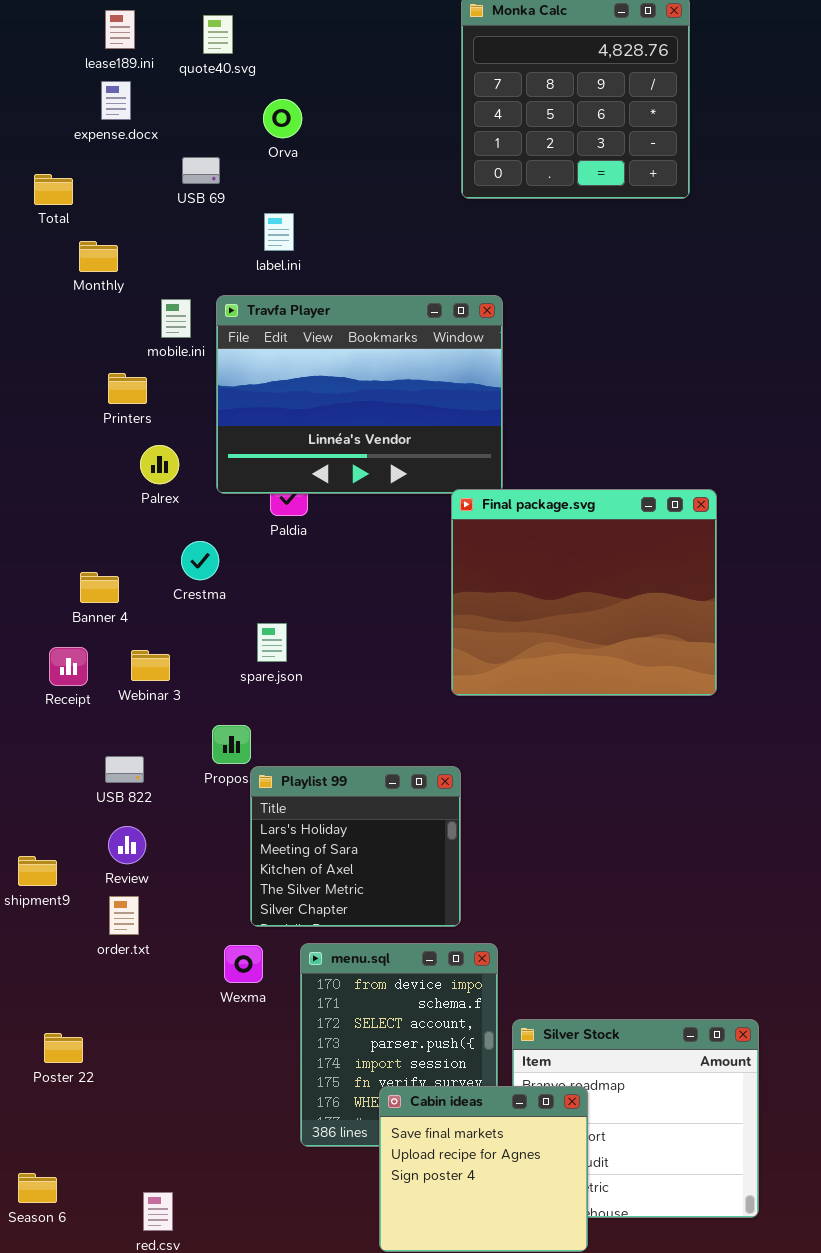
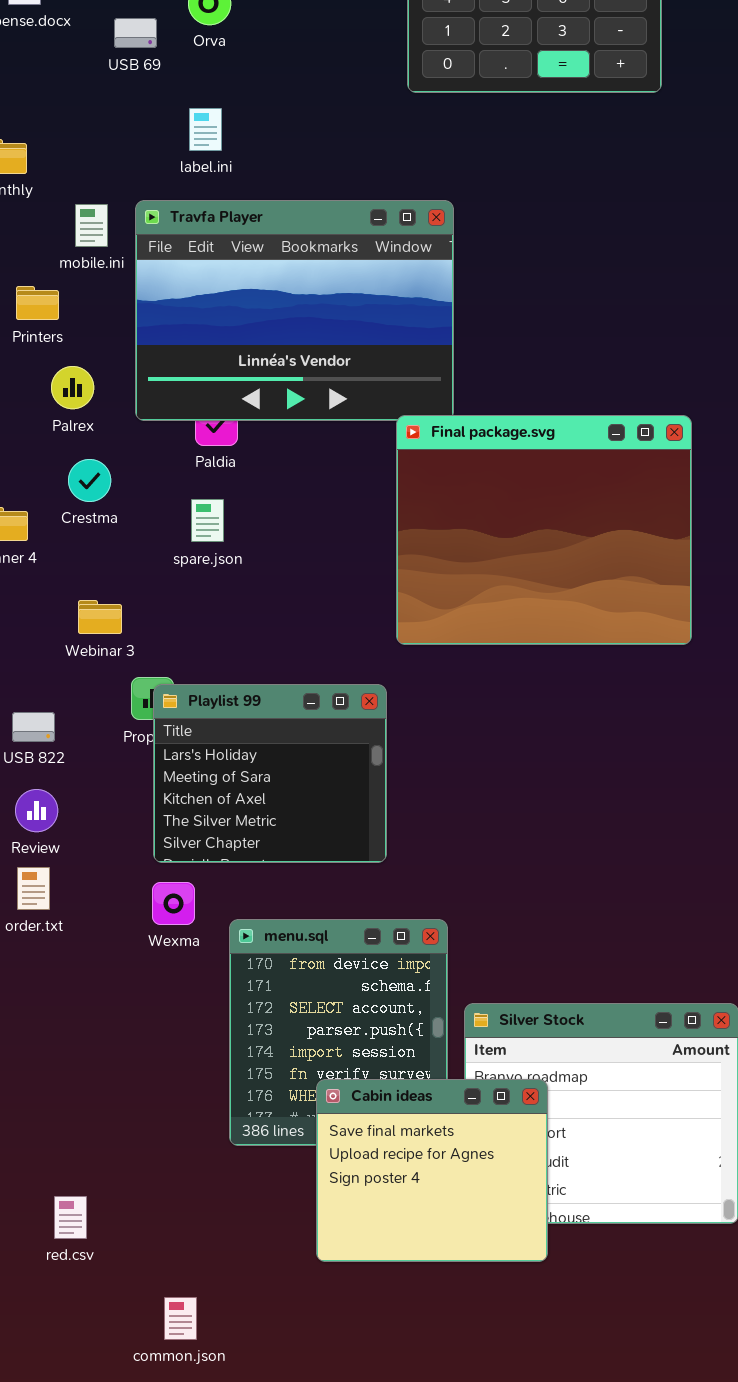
USB 69: [182,157,220,184] -> [114,18,157,48], moved
Crestma: [181,541,219,580] -> [68,459,111,502], moved
spare.json: [257,623,287,662] -> [191,499,224,542], moved
Webinar 3: [131,650,170,681] -> [78,600,122,634], moved
Playlist 99: [250,766,461,927] -> [153,684,387,863], moved
Wexma: [224,945,263,983] -> [152,882,195,925], moved

